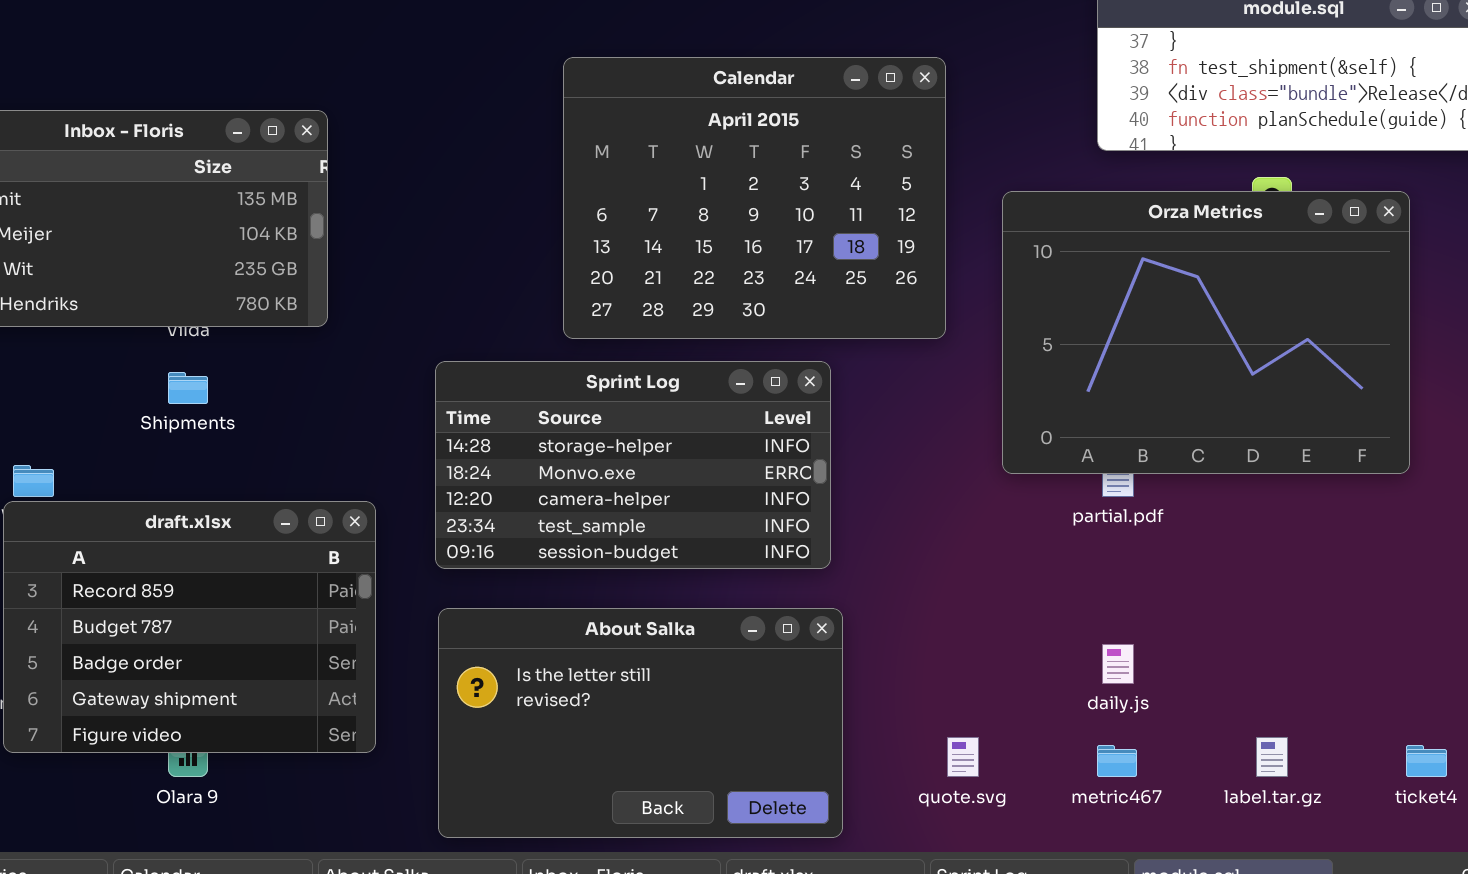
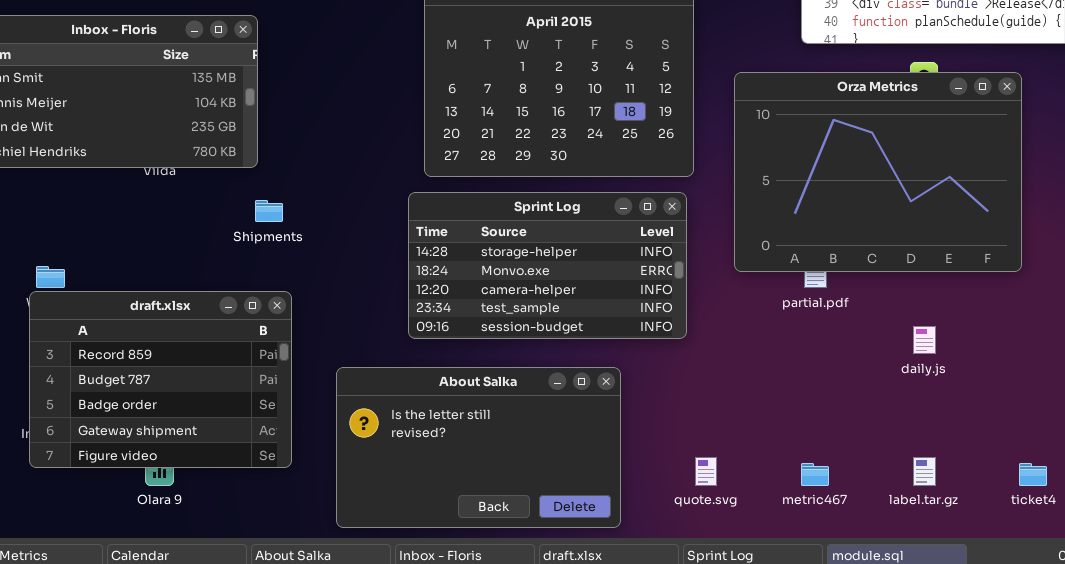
Sprint Log: [435,361,831,569] -> [408,192,687,339], moved
Shipments: [168,372,208,404] -> [255,200,283,222], moved
daily.js: [1102,644,1134,684] -> [913,326,936,354], moved

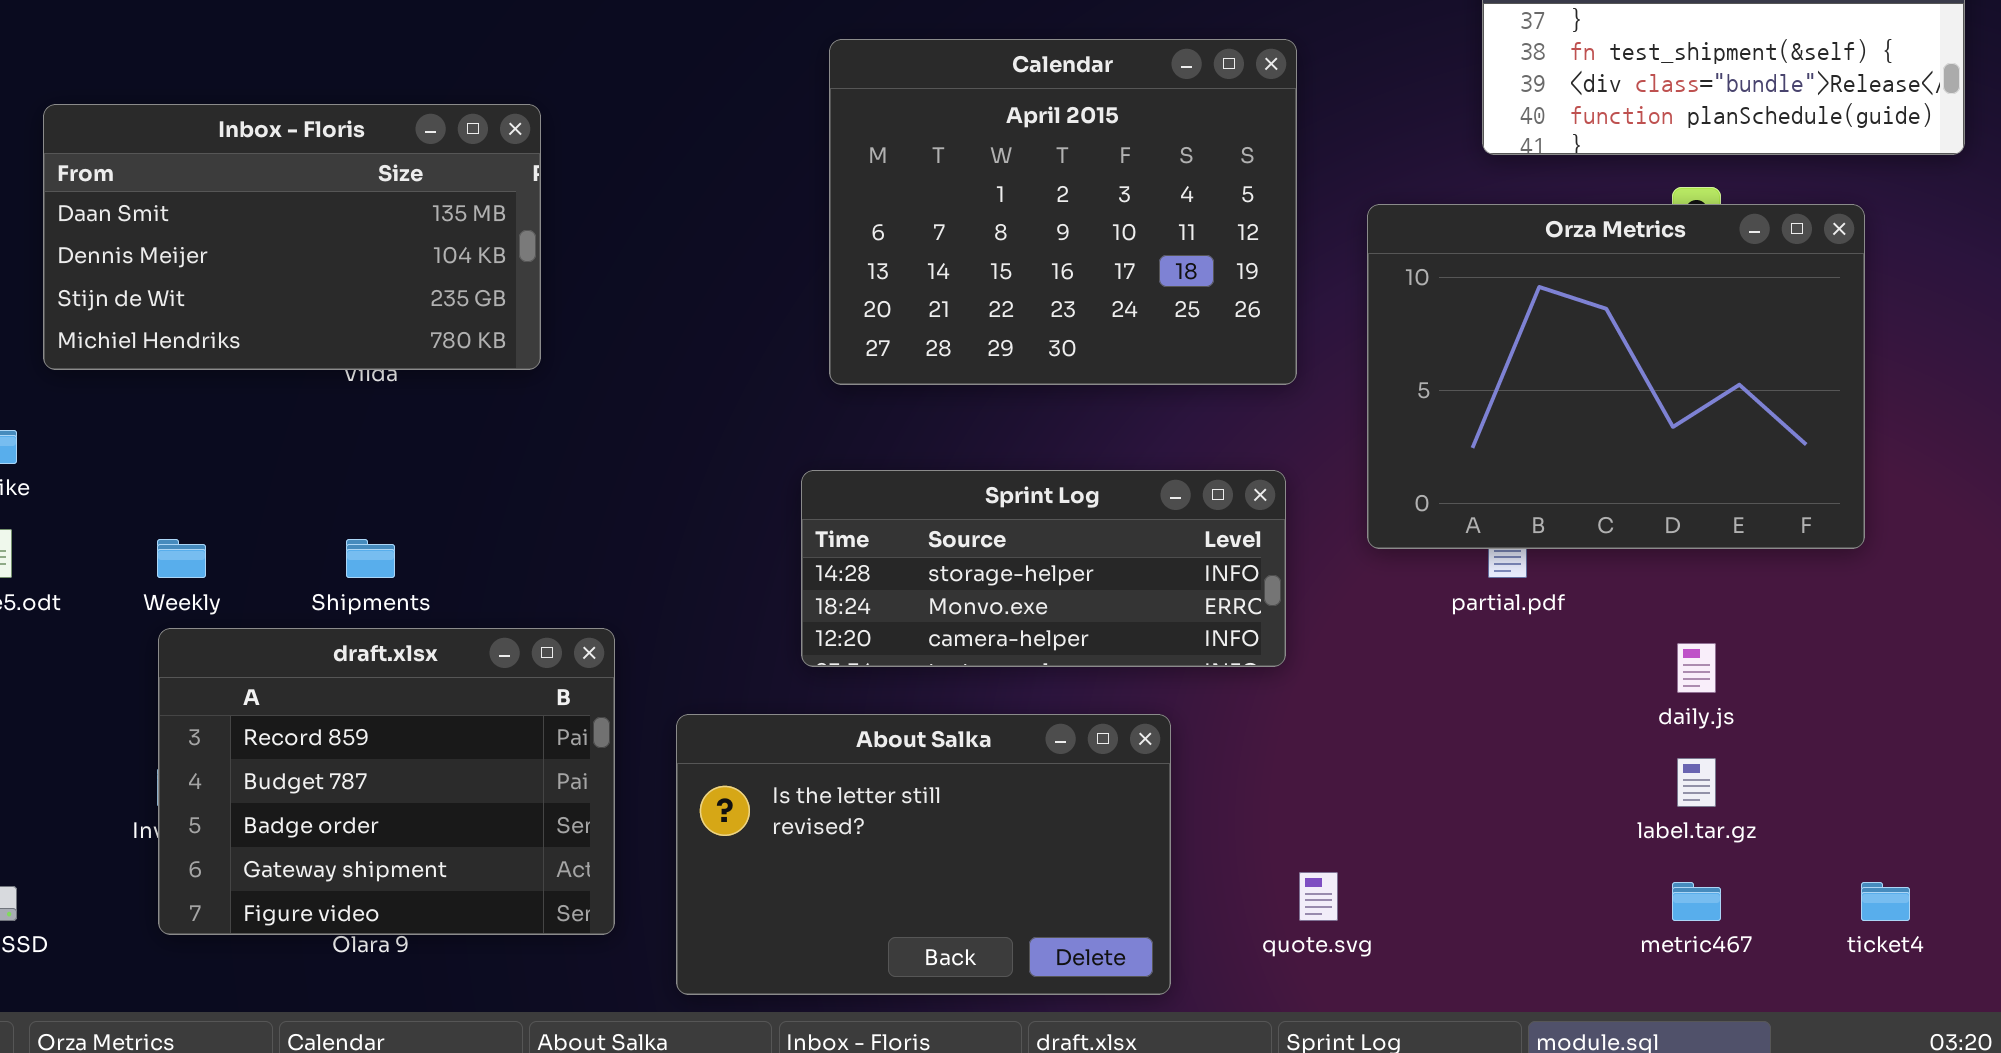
Sprint Log: [408,192,687,339] -> [801,470,1286,667], resized
Shipments: [255,200,283,222] -> [346,539,395,578], moved
draft.xlsx: [29,291,292,468] -> [158,628,615,935], moved
label.tar.gz: [913,457,936,486] -> [1677,758,1716,807], moved
metric467: [801,463,829,486] -> [1672,882,1721,921], moved

